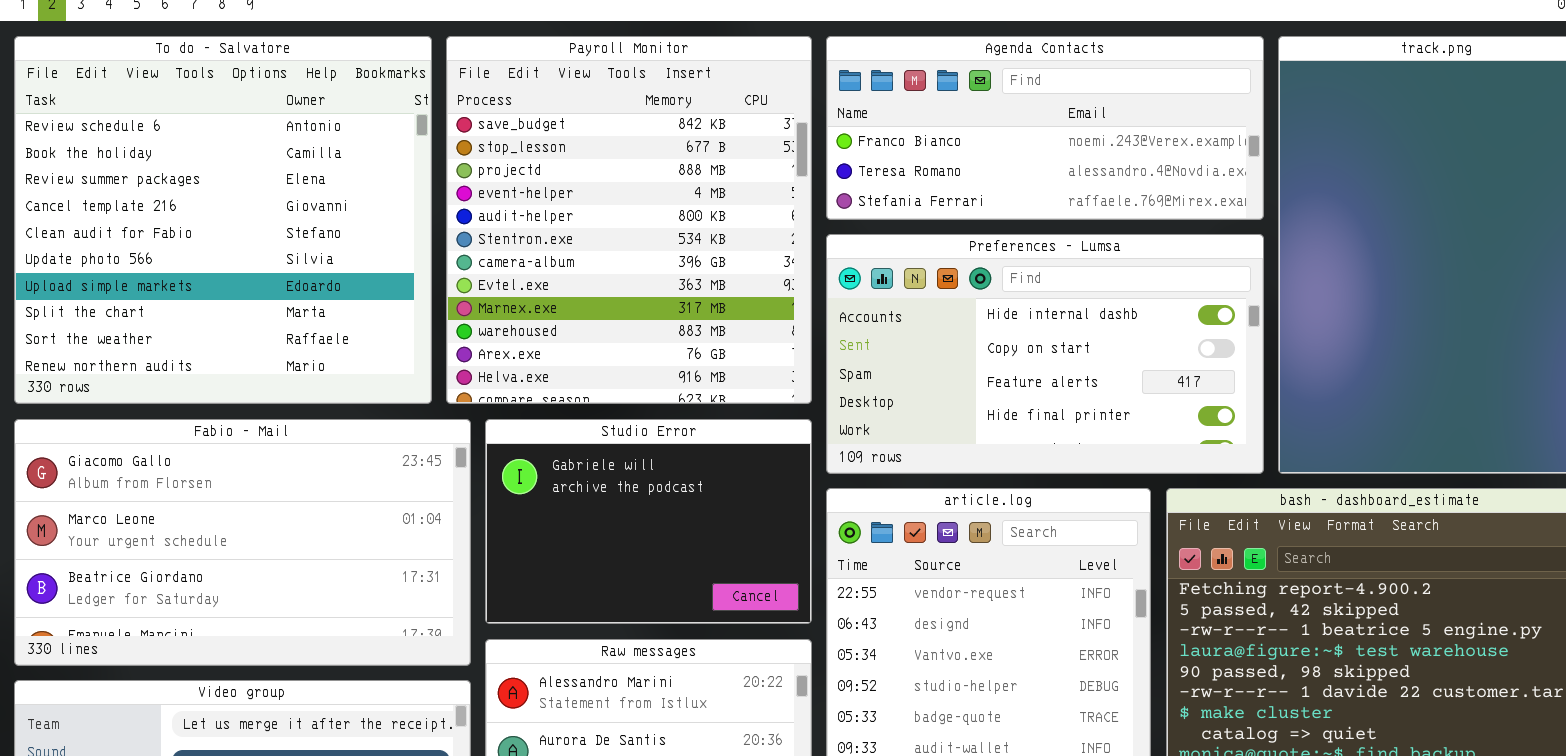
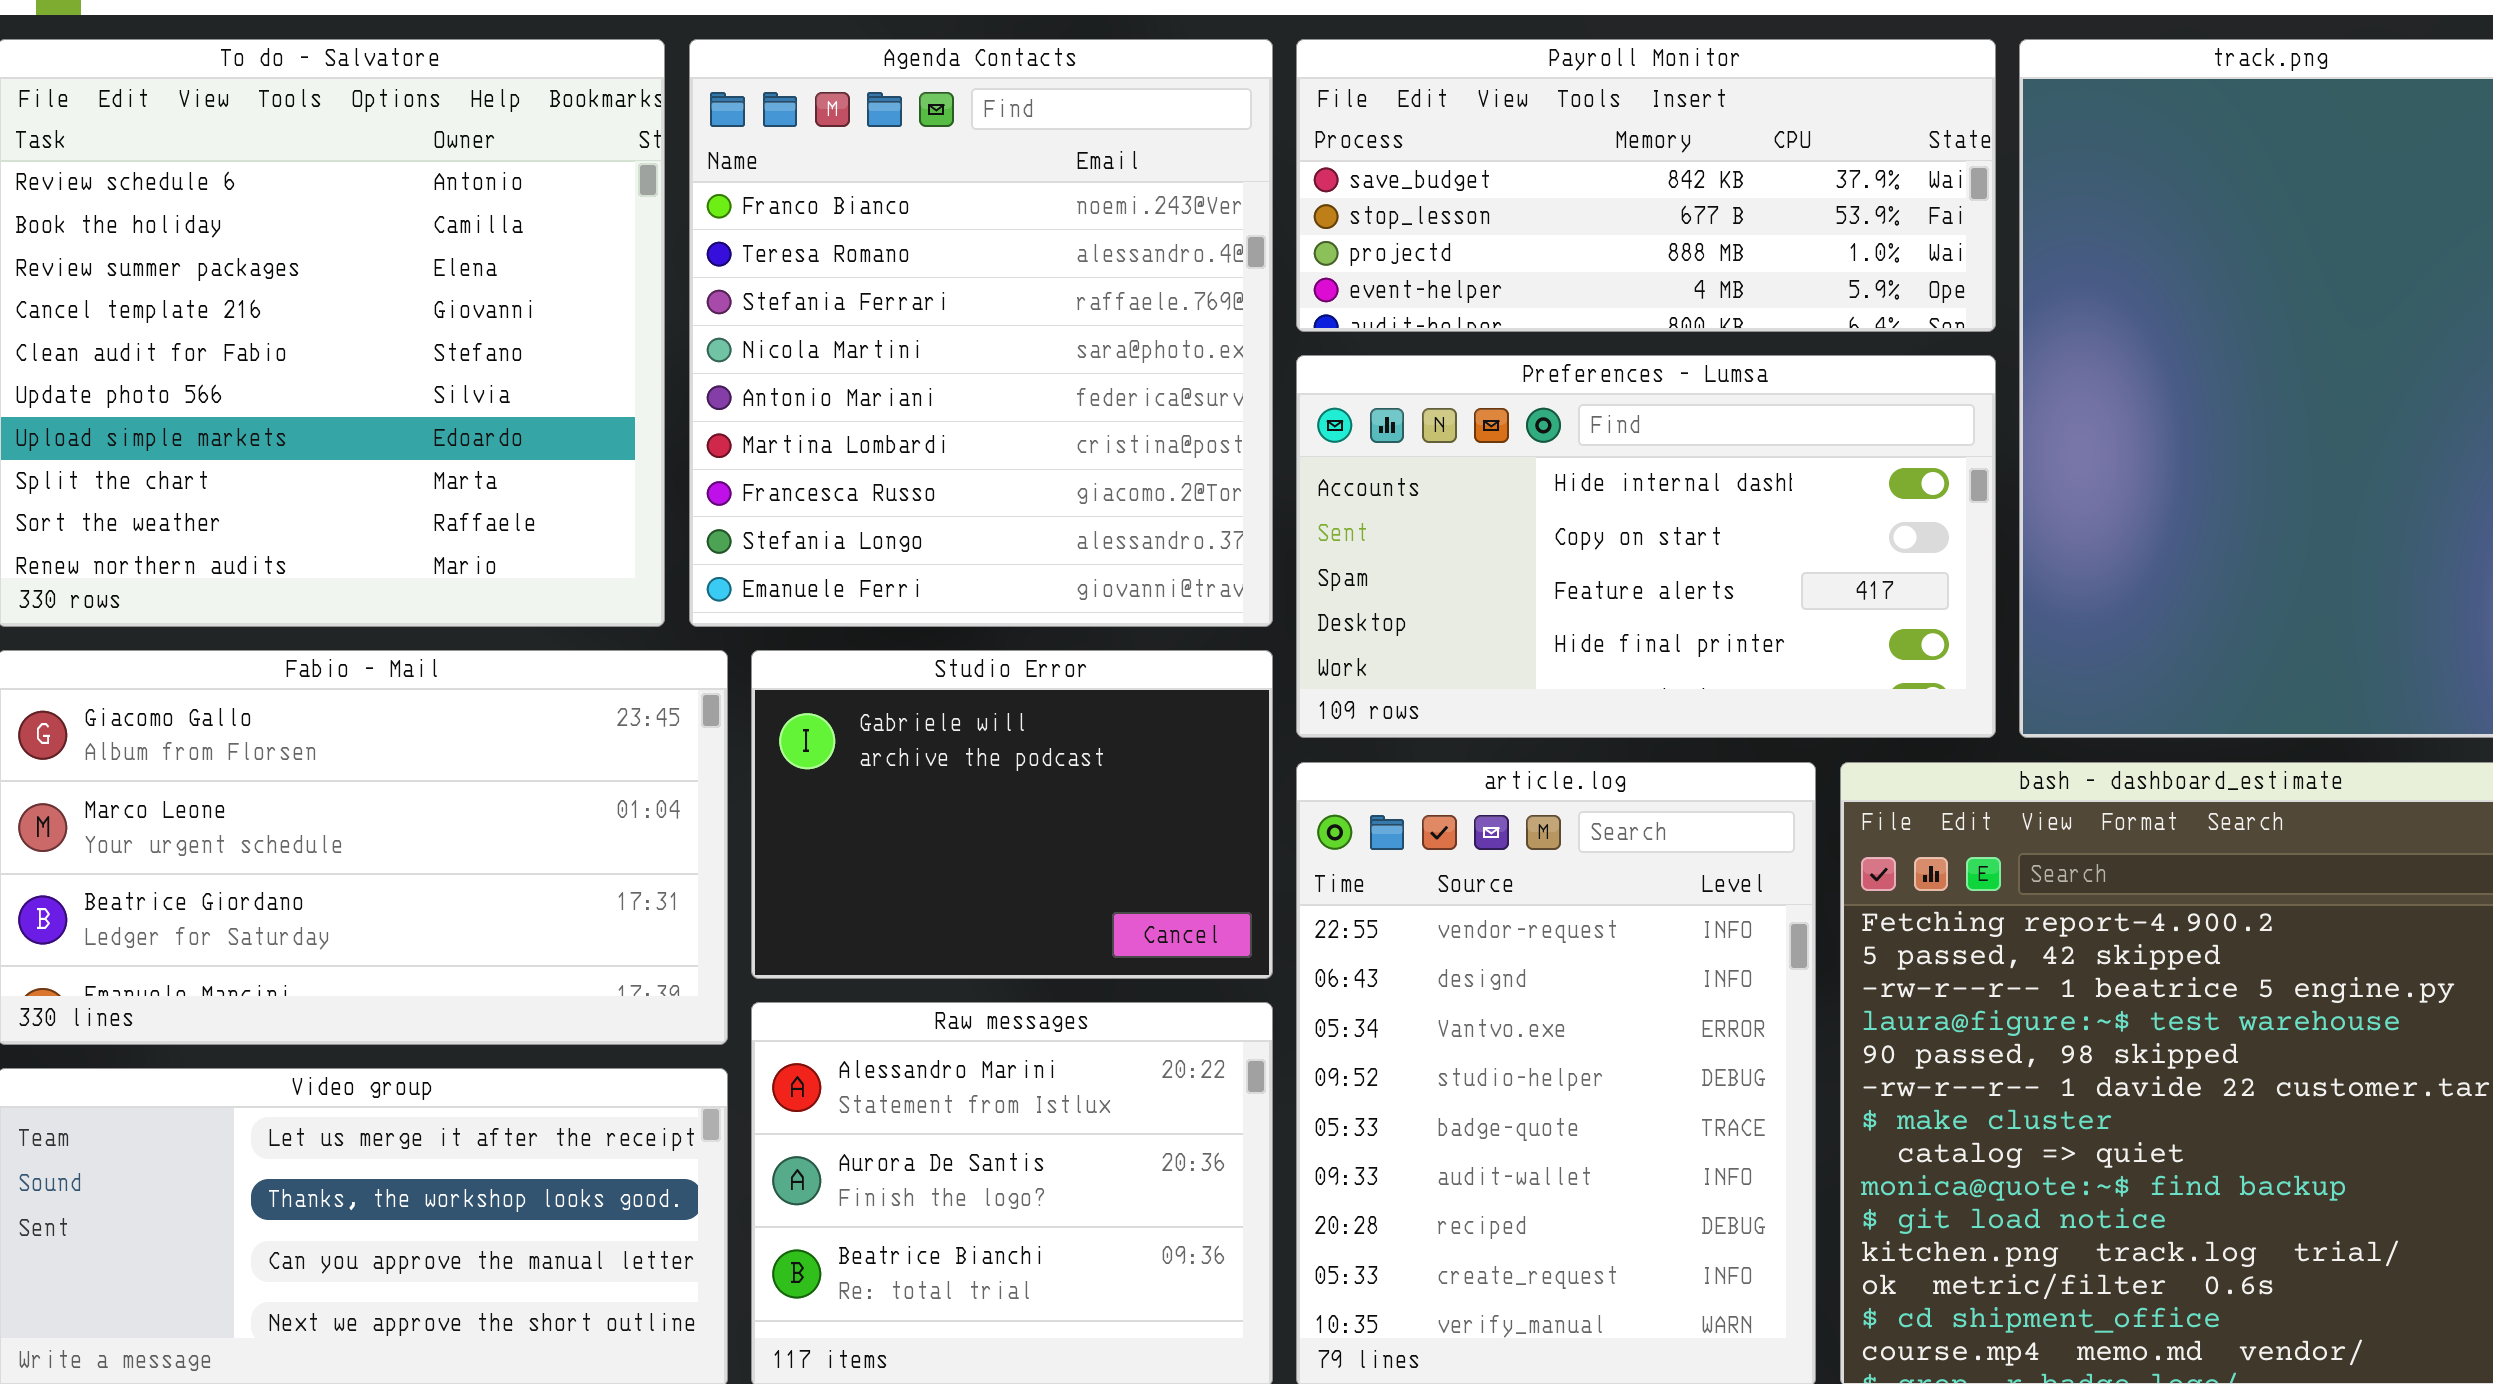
Payroll Monitor: [446,36,812,404] -> [1296,39,1996,332], moved, resized
Agenda Contacts: [826,36,1264,220] -> [689,39,1273,627], moved, resized

